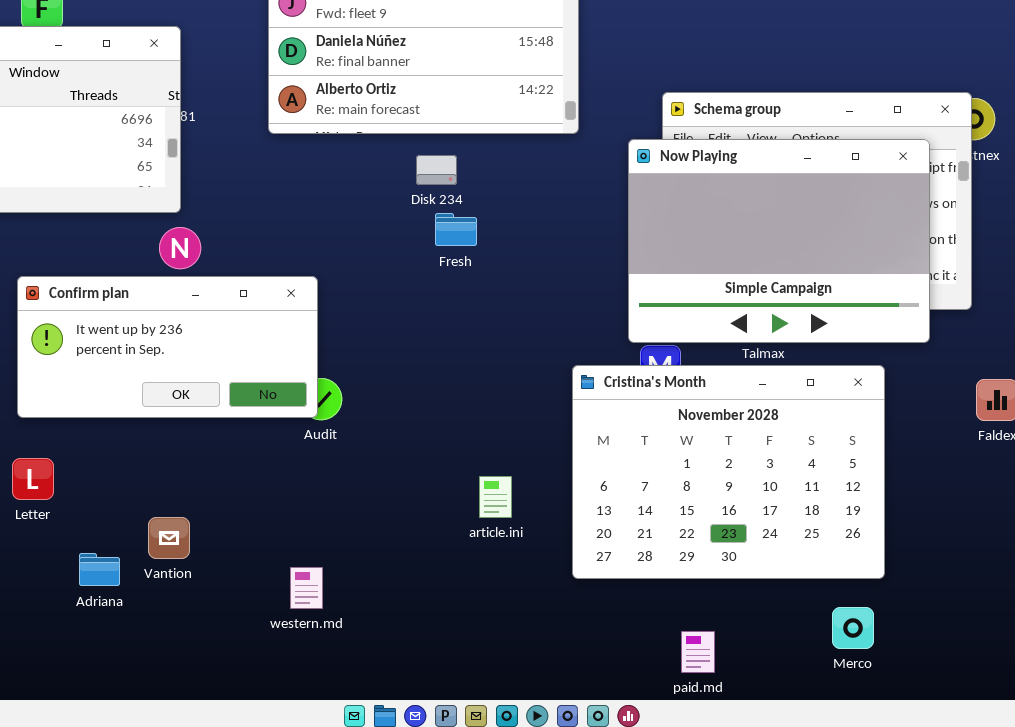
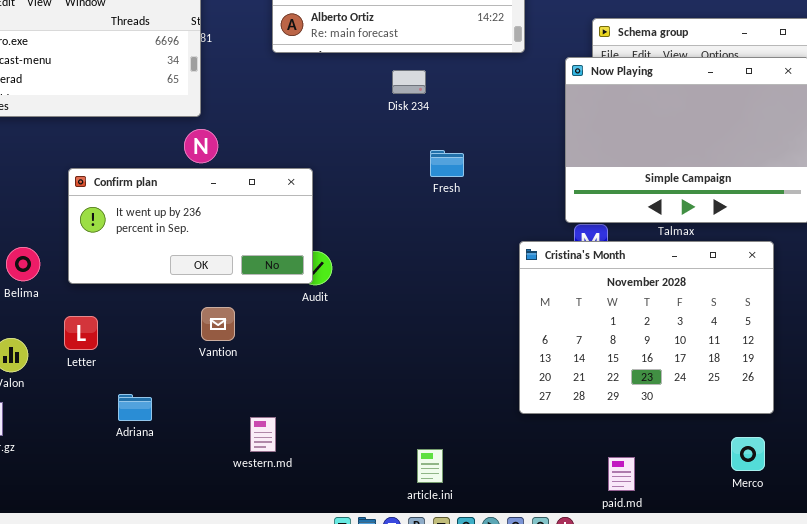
Fresh: [435,213,477,246] -> [430,150,464,177], moved
article.ini: [479,476,512,518] -> [417,449,443,483], moved
Vantion: [148,517,190,559] -> [201,307,235,341], moved
western.md: [290,567,323,609] -> [250,417,276,452], moved

